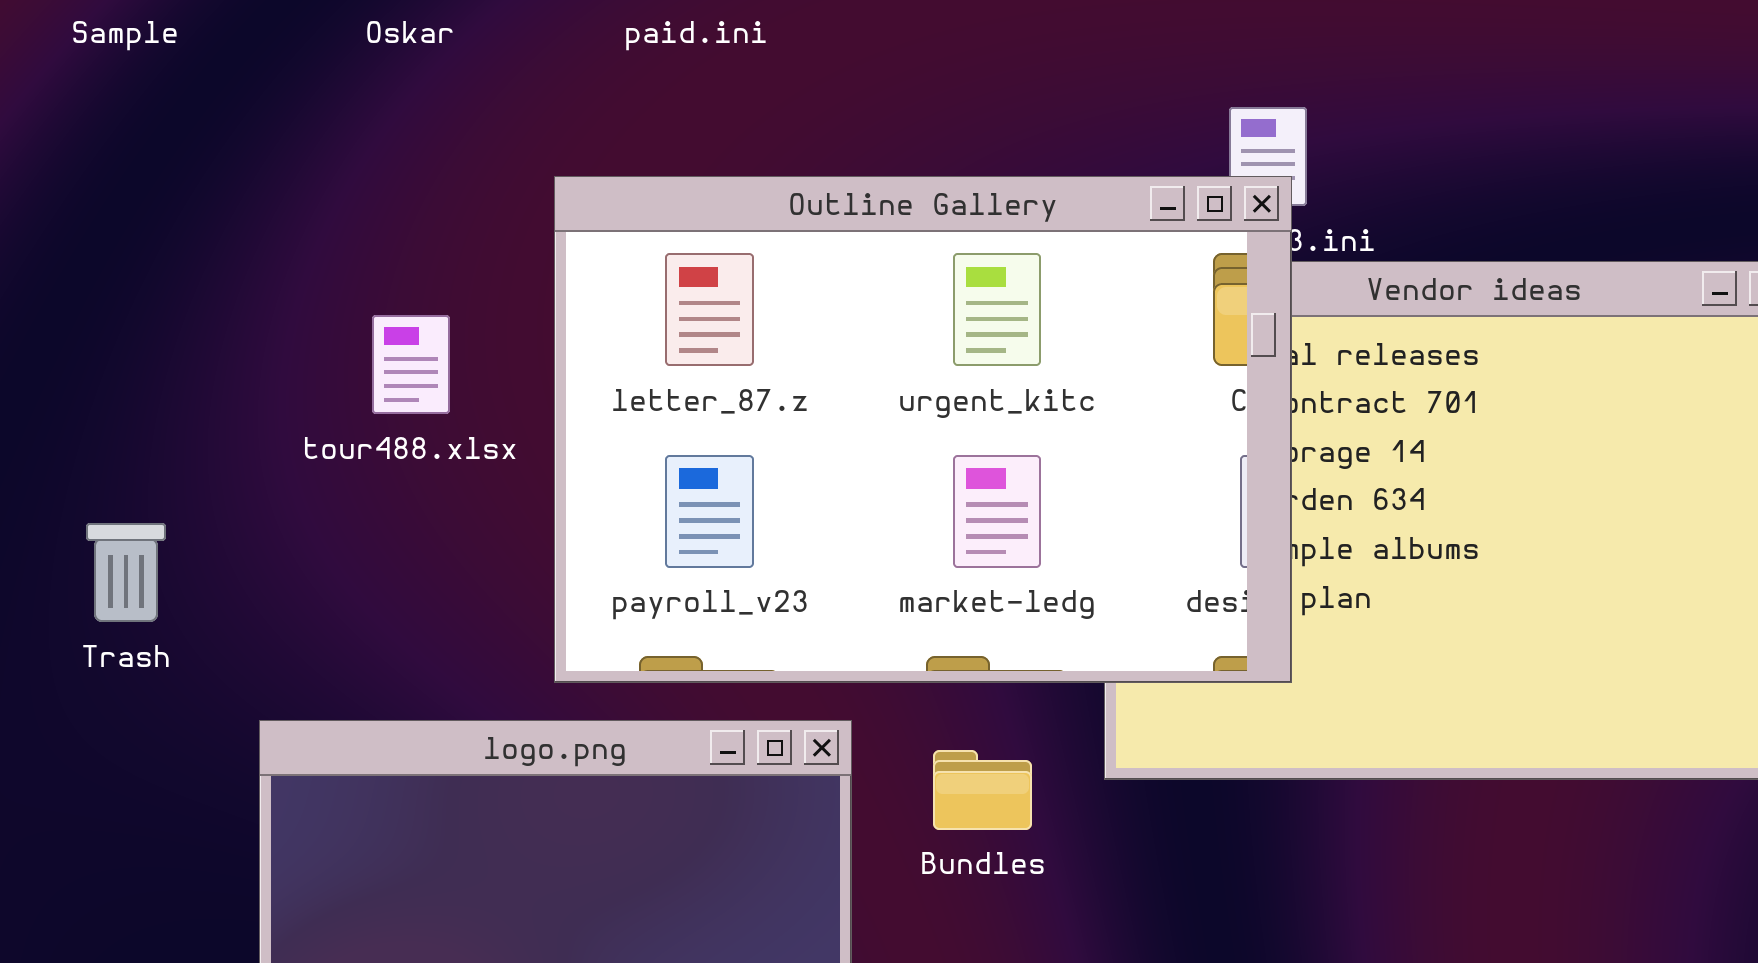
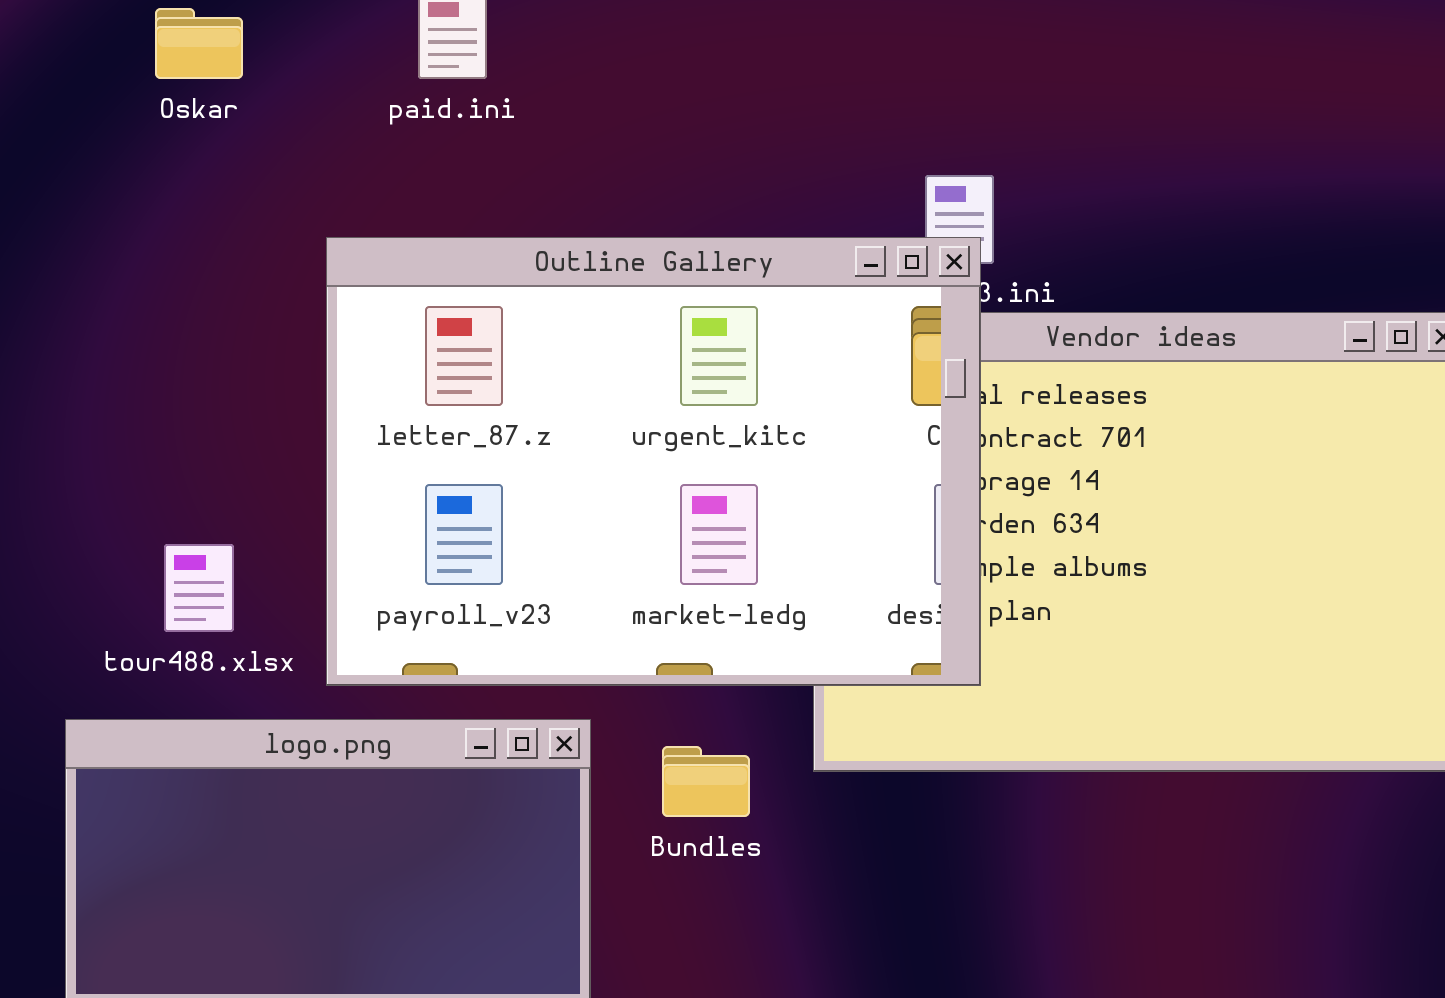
tour488.xlsx: [372,315,450,414] -> [164,544,234,632], moved

